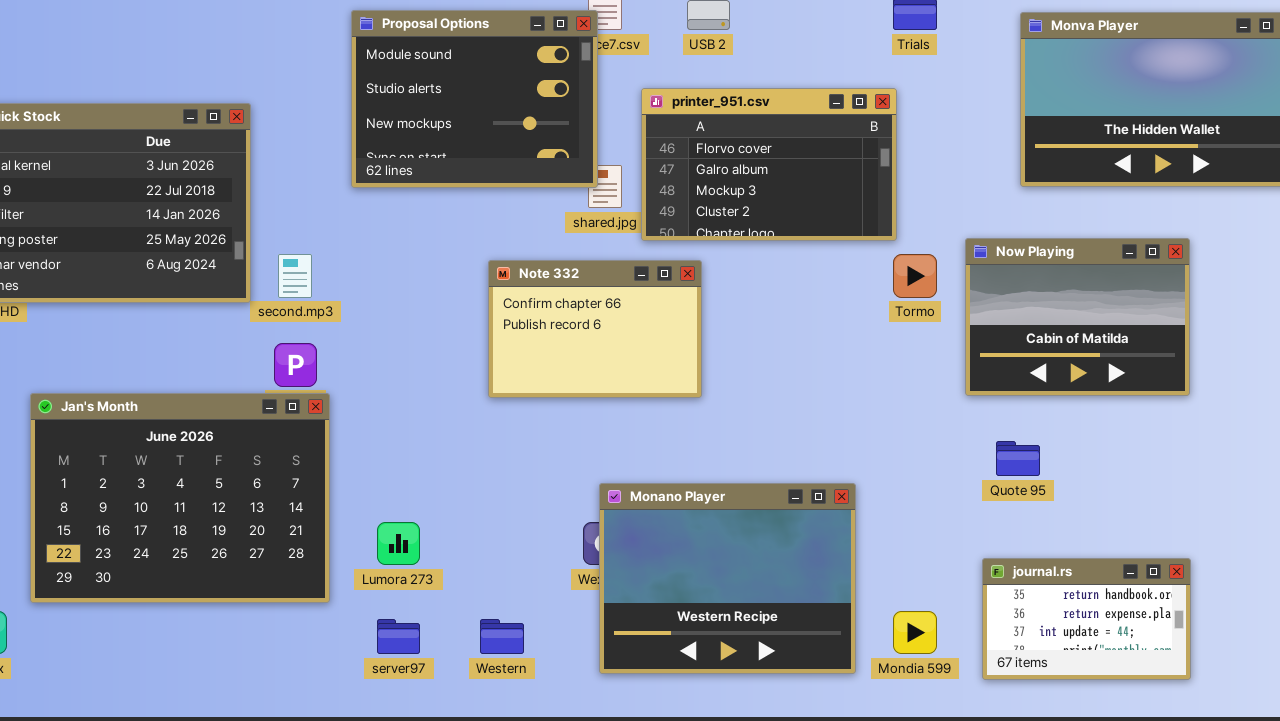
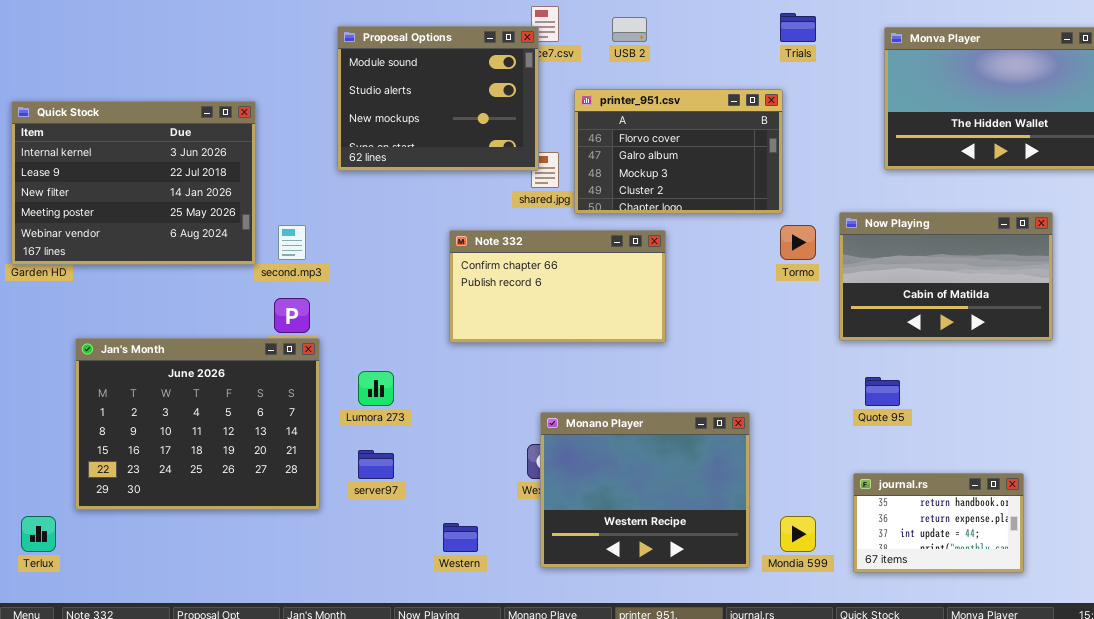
Now Playing: [965,238,1190,396] -> [839,212,1053,341], resized
Note 332: [488,260,702,398] -> [449,230,666,343], resized
Lumora 273: [377,522,420,565] -> [358,371,394,406], moved
server97: [377,619,420,654] -> [358,450,394,479], moved

